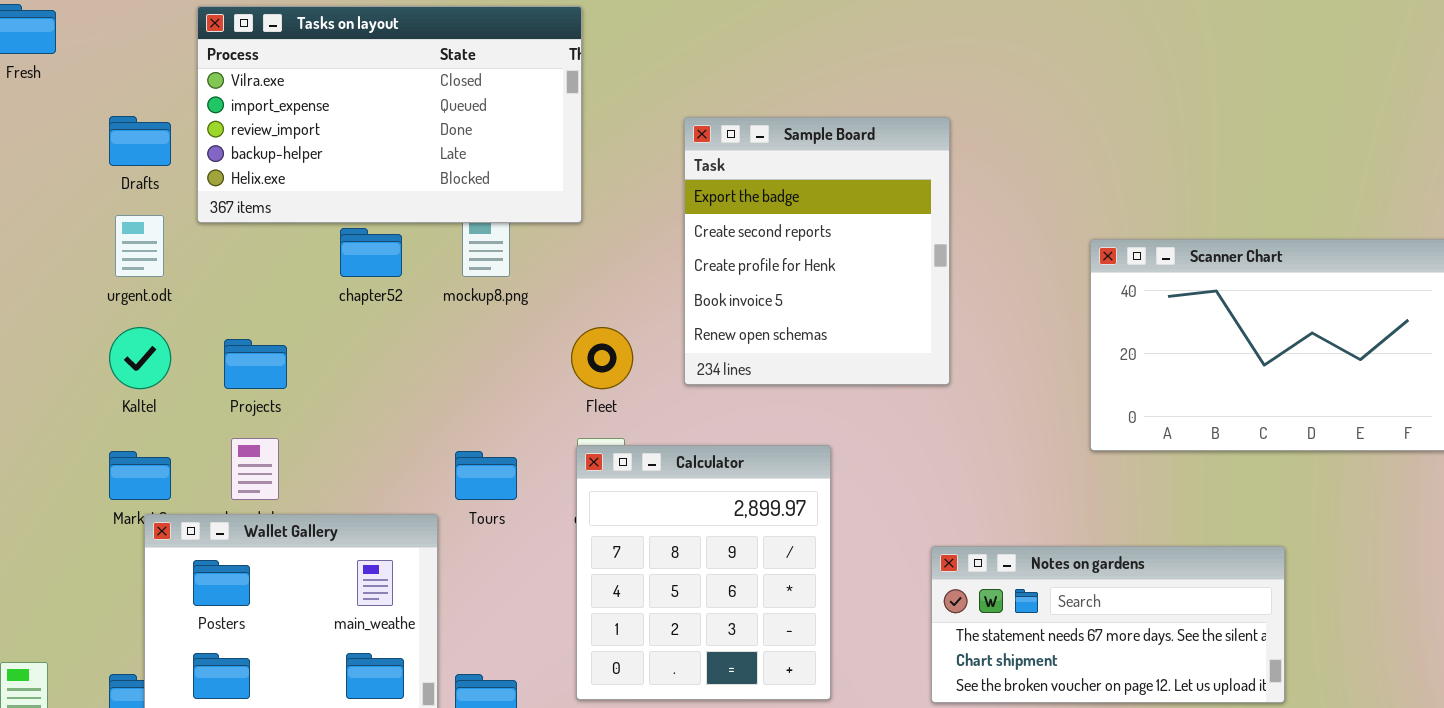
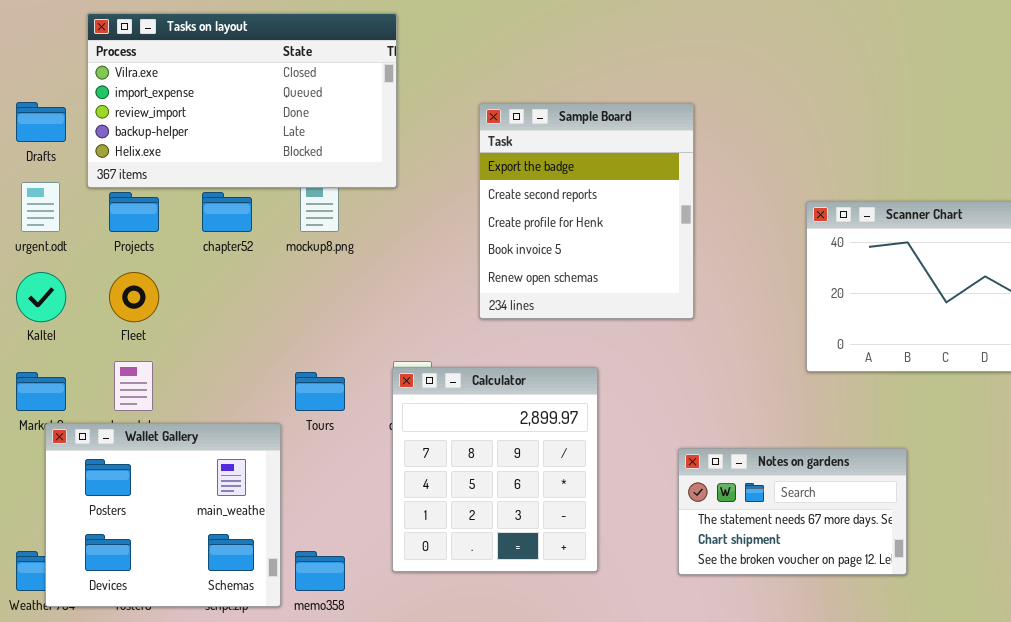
Fleet: [571,327,633,389] -> [109,272,159,322], moved
Projects: [224,339,287,389] -> [109,192,159,232], moved
Notes on gardens: [931,546,1285,703] -> [678,448,907,575], resized

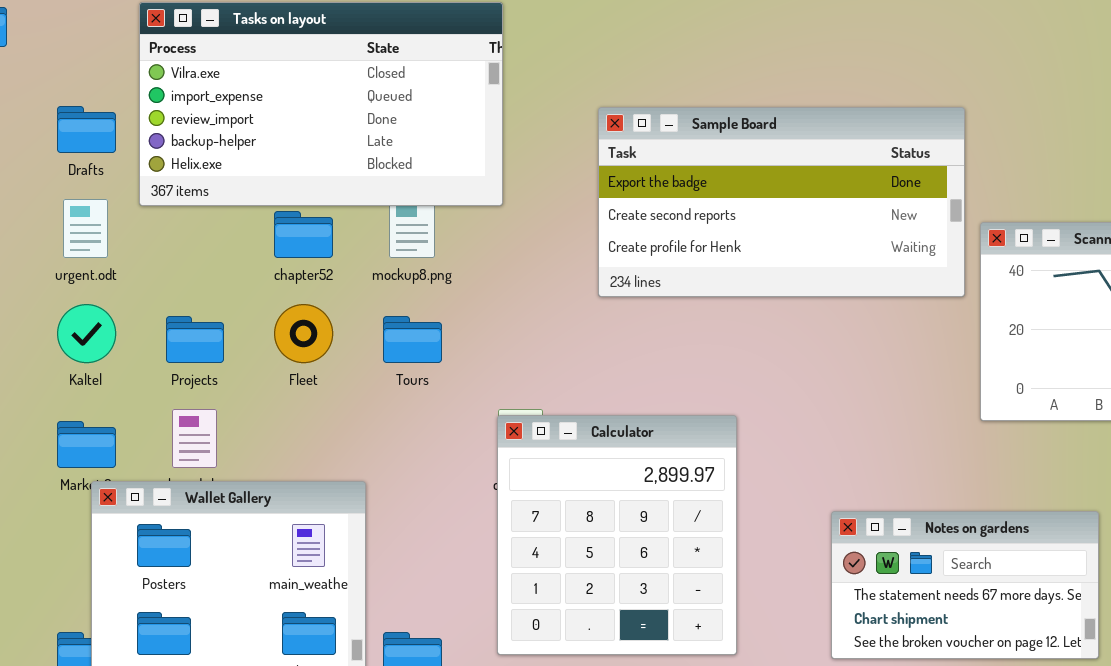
Sample Board: [479,103,694,319] -> [598,107,965,297], resized
Projects: [109,192,159,232] -> [166,316,224,363], moved
Fleet: [109,272,159,322] -> [274,304,333,363], moved
Tours: [295,372,345,411] -> [383,316,442,363], moved

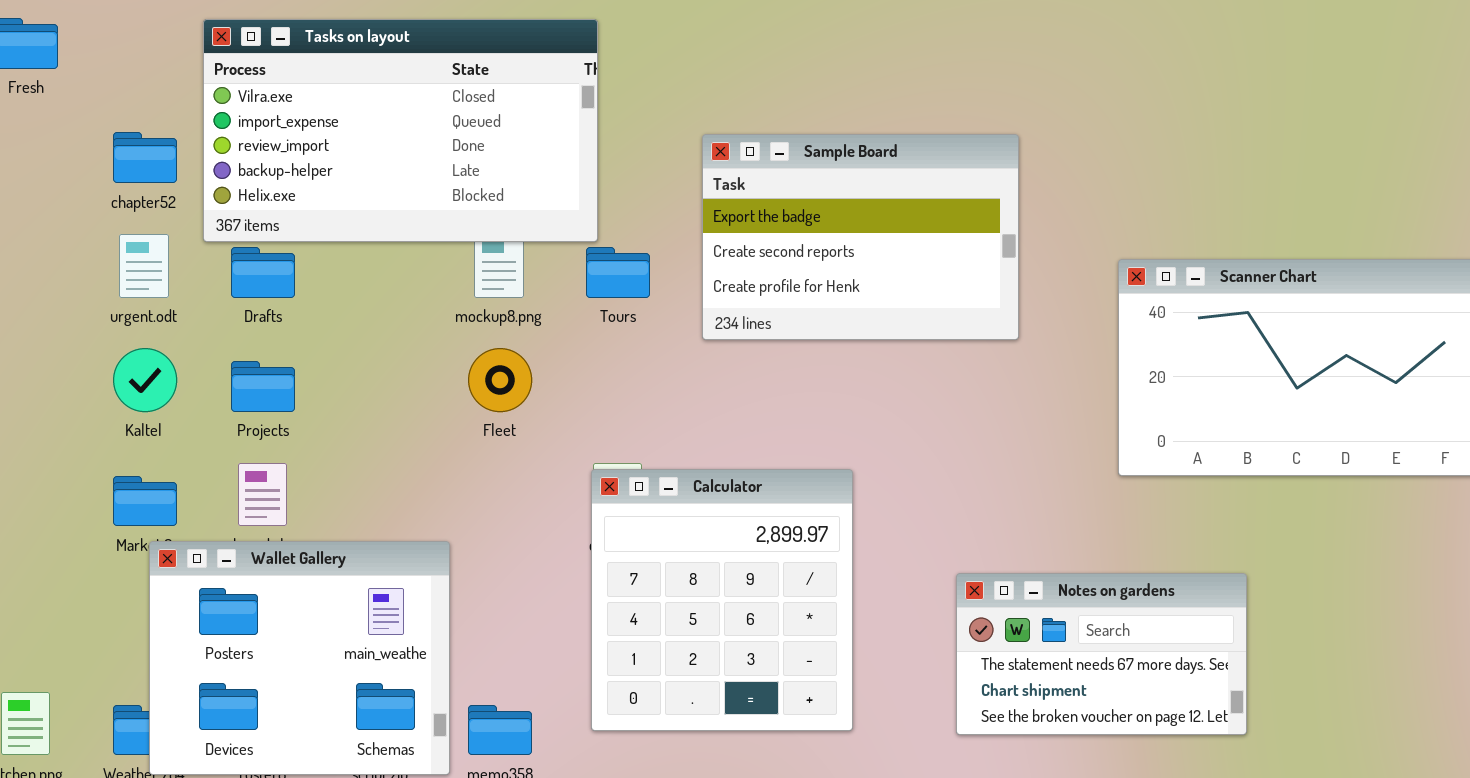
Drafts: [57,106,116,153] -> [231,247,295,298], moved
Sample Board: [598,107,965,297] -> [702,134,1019,340], resized
chapter52: [274,211,333,258] -> [113,132,177,183], moved
Fleet: [274,304,333,363] -> [468,348,532,412], moved
Tours: [383,316,442,363] -> [586,247,650,298], moved

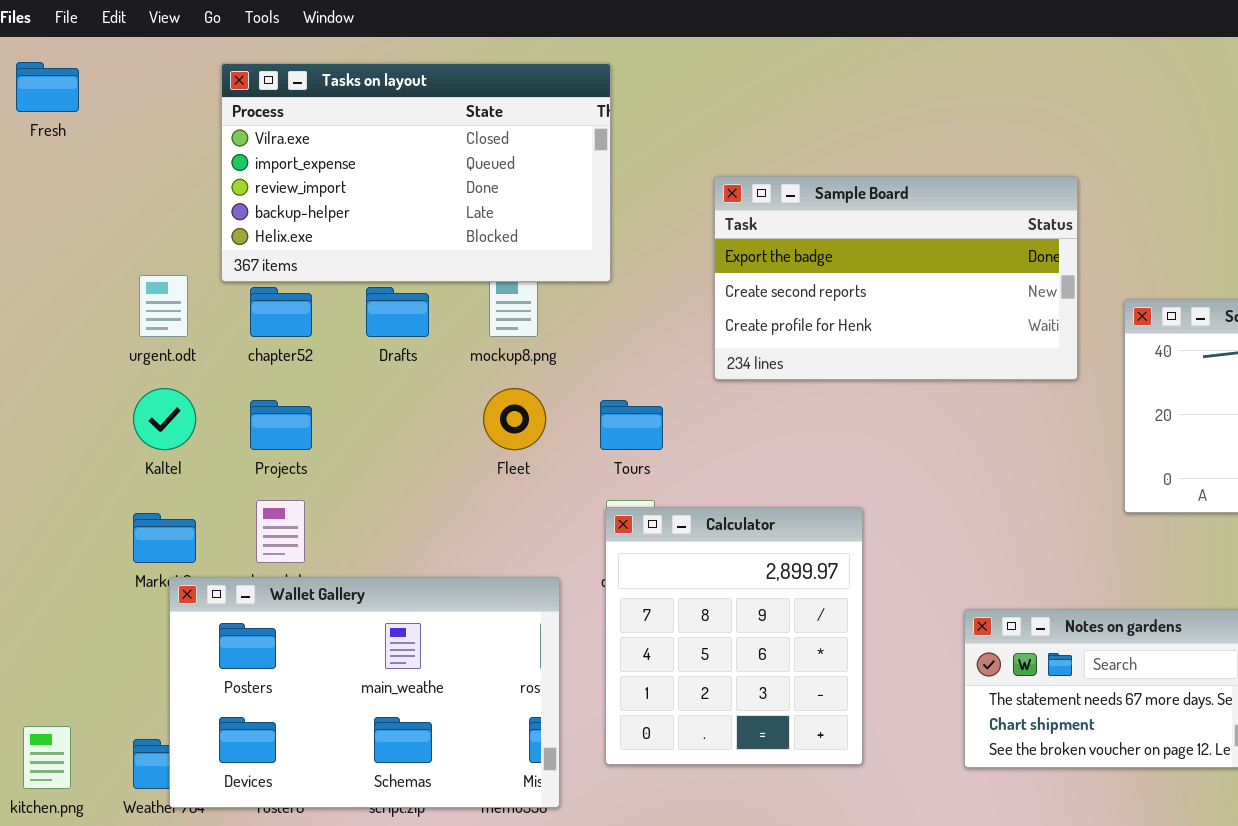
chapter52: [113,132,177,183] -> [250,287,312,337], moved
Sample Board: [702,134,1019,340] -> [714,176,1078,380], resized
Drafts: [231,247,295,298] -> [366,287,429,337], moved
Tours: [586,247,650,298] -> [600,400,663,450], moved
Wallet Gallery: [149,541,450,775] -> [169,577,560,808], resized

